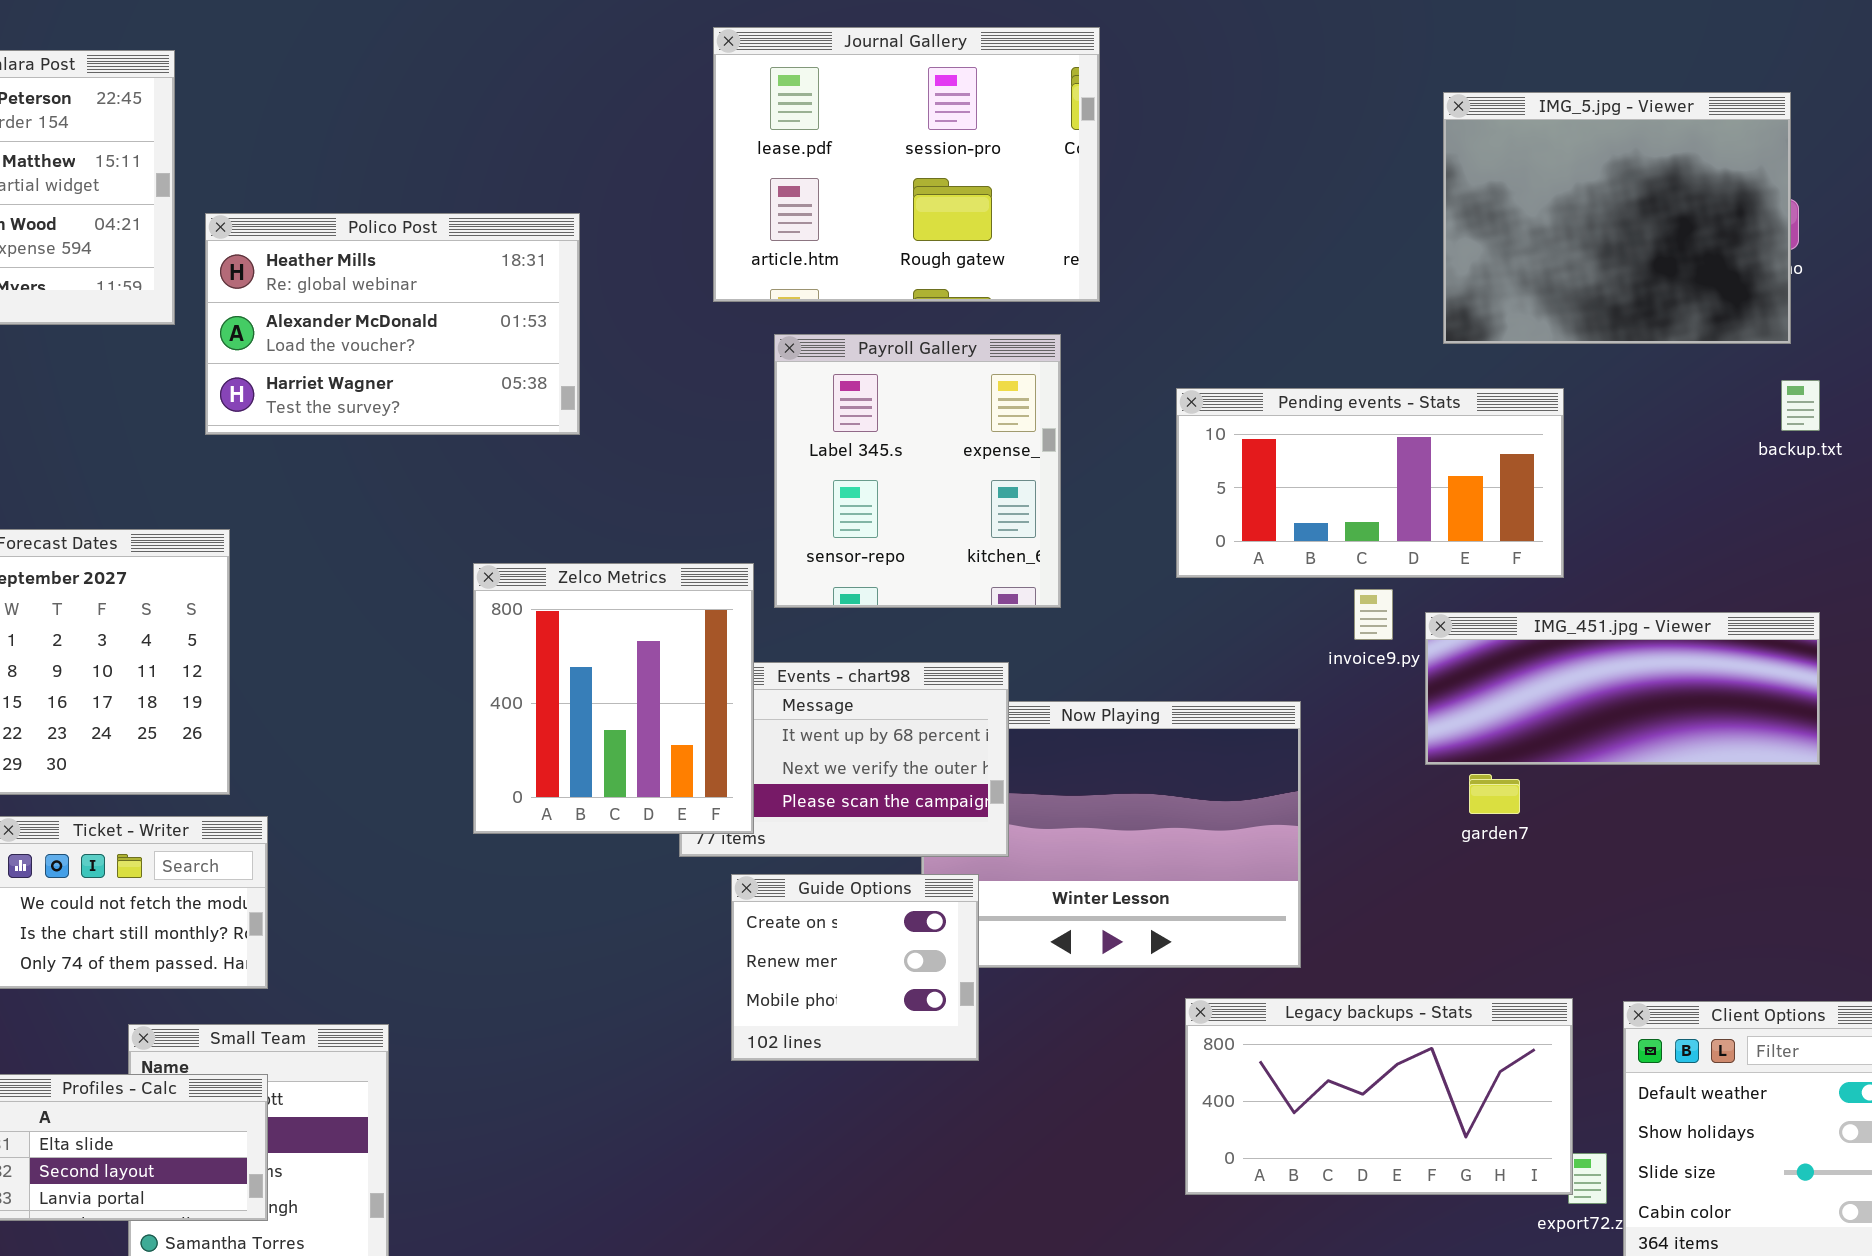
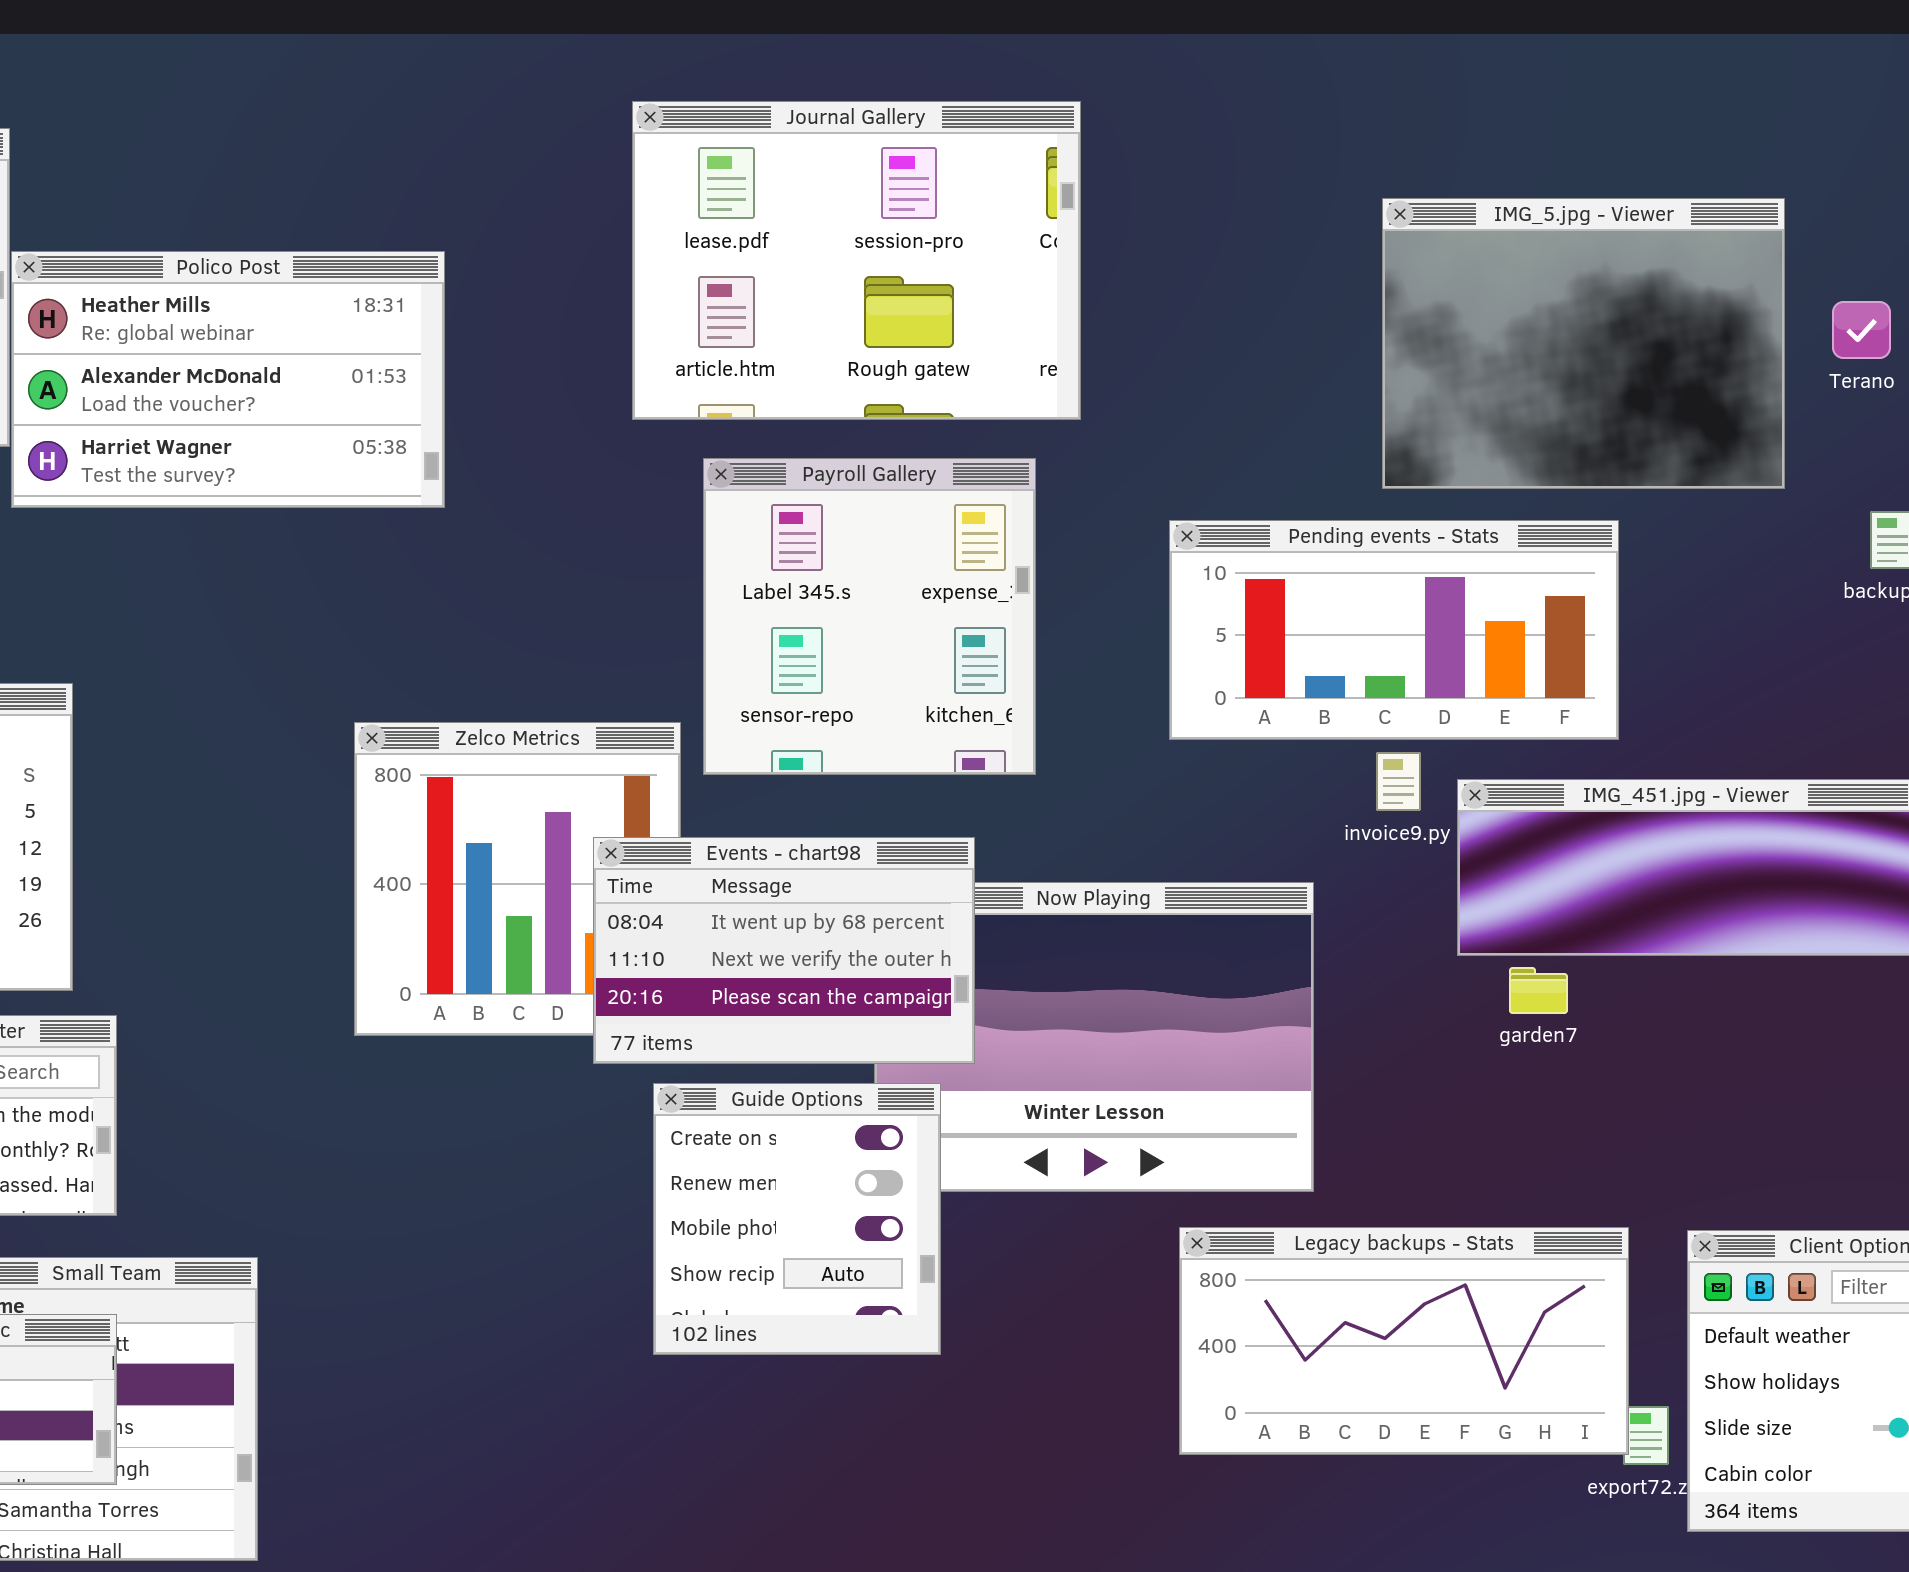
IMG_5.jpg - Viewer: [1443,92,1791,344] -> [1382,198,1785,489], moved
Polico Post: [205,213,580,435] -> [11,251,445,508], moved
Events - chart98: [679,662,1009,857] -> [593,837,975,1064], raised
Guide Options: [731,874,979,1061] -> [653,1083,941,1355], resized

